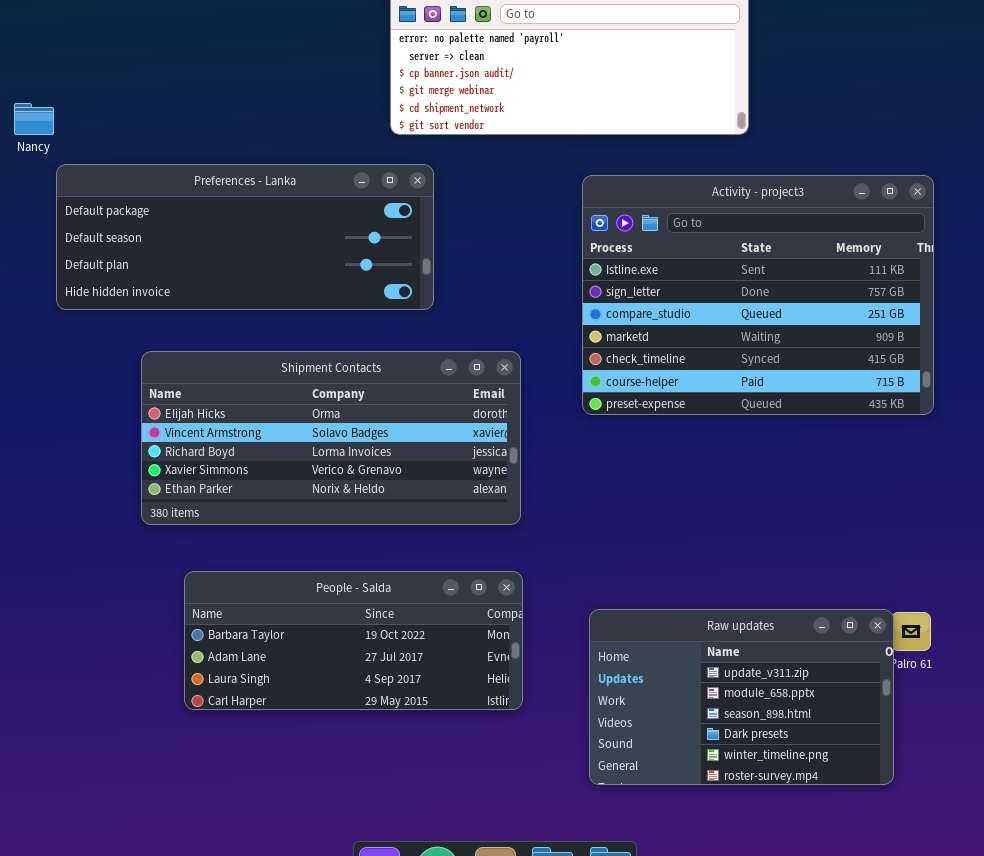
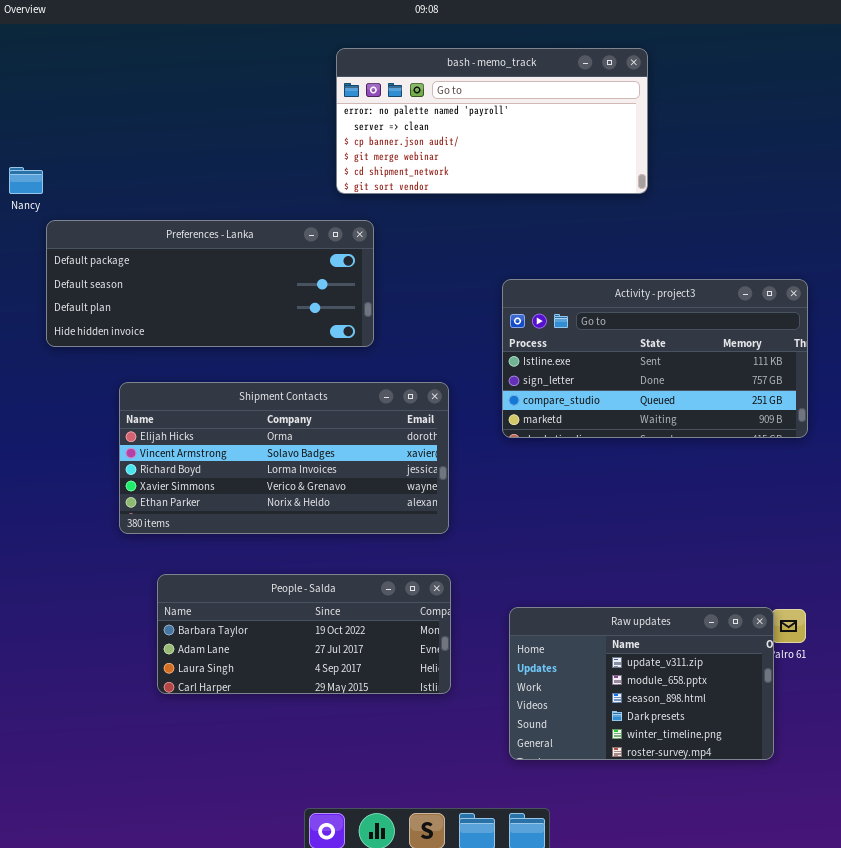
Activity - project3: [582,175,934,415] -> [502,279,808,438], resized

